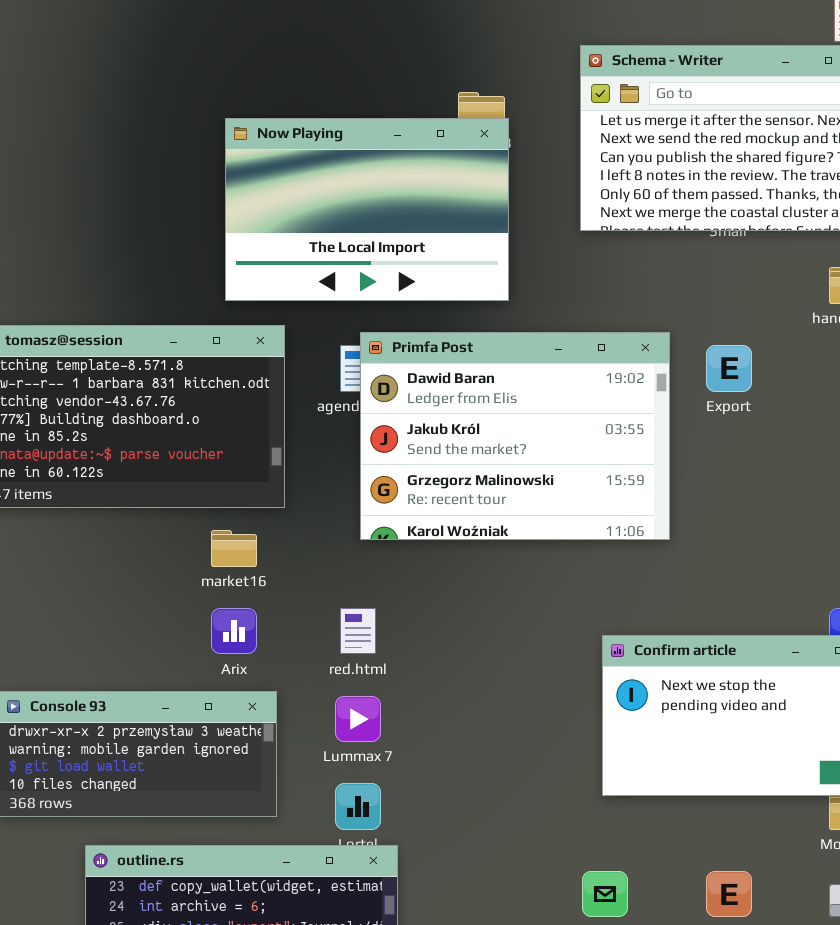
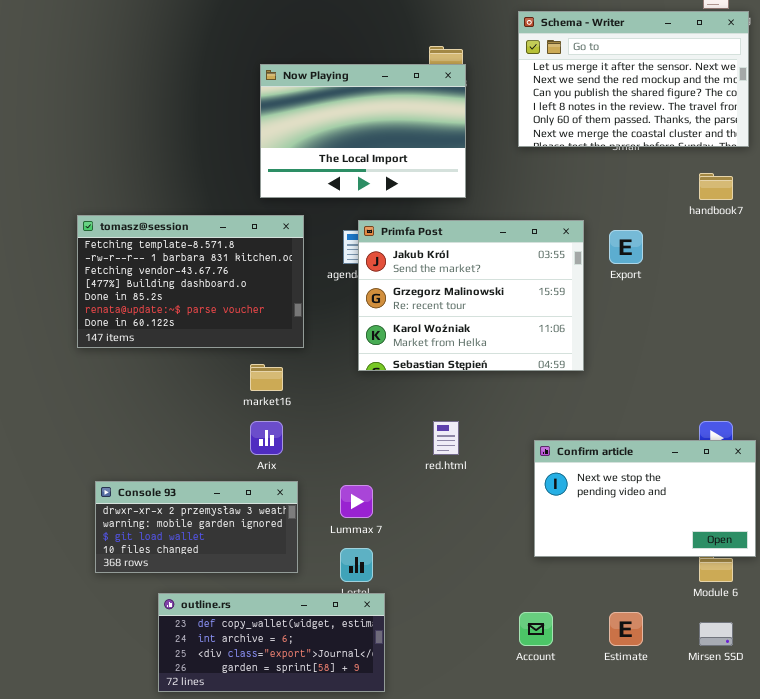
Primfa Post: [360,332,670,540] -> [358,220,584,371], scrolled down 1 row
red.html: [340,608,376,654] -> [433,421,459,455], moved

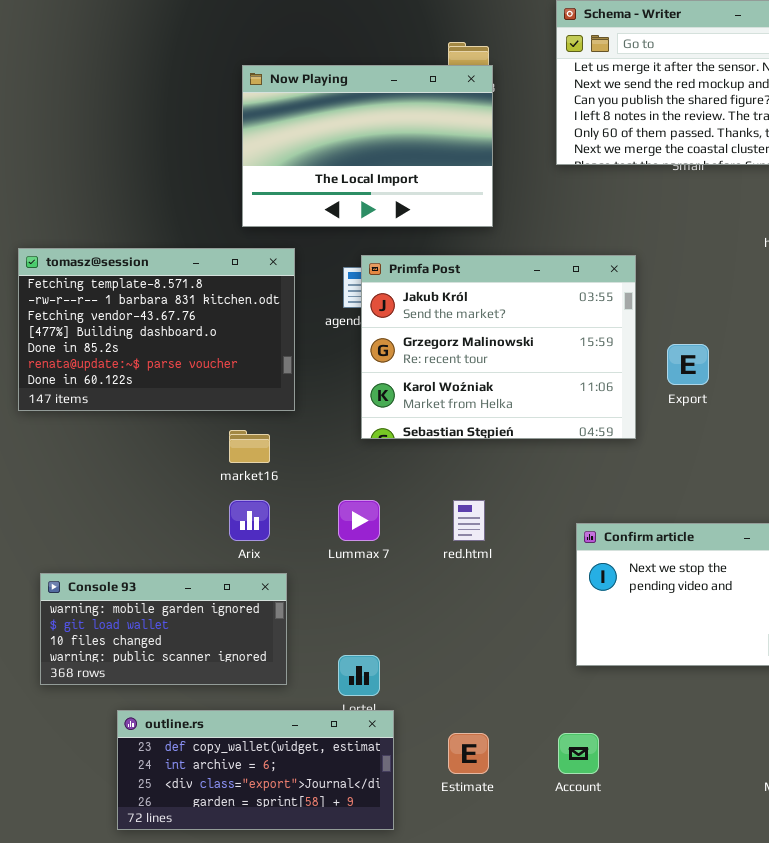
Export: [609,230,643,264] -> [667,344,709,385], moved
Console 93: [95,481,298,573] -> [40,573,287,685], scrolled down 1 row
Lummax 7: [340,485,373,518] -> [338,500,380,541], moved
Estimate: [609,612,643,646] -> [448,733,489,774], moved

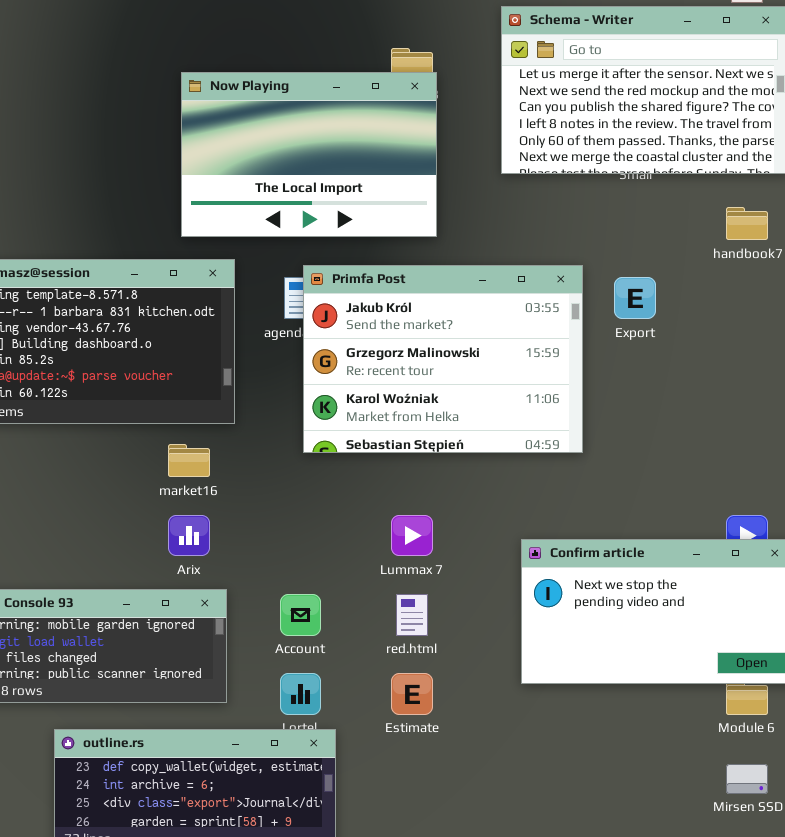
Export: [667,344,709,385] -> [614,277,656,319], moved
Lummax 7: [338,500,380,541] -> [391,515,433,556], moved
red.html: [453,500,485,541] -> [396,594,428,636], moved
Estimate: [448,733,489,774] -> [391,673,433,715], moved
Account: [558,733,599,774] -> [280,594,321,636], moved

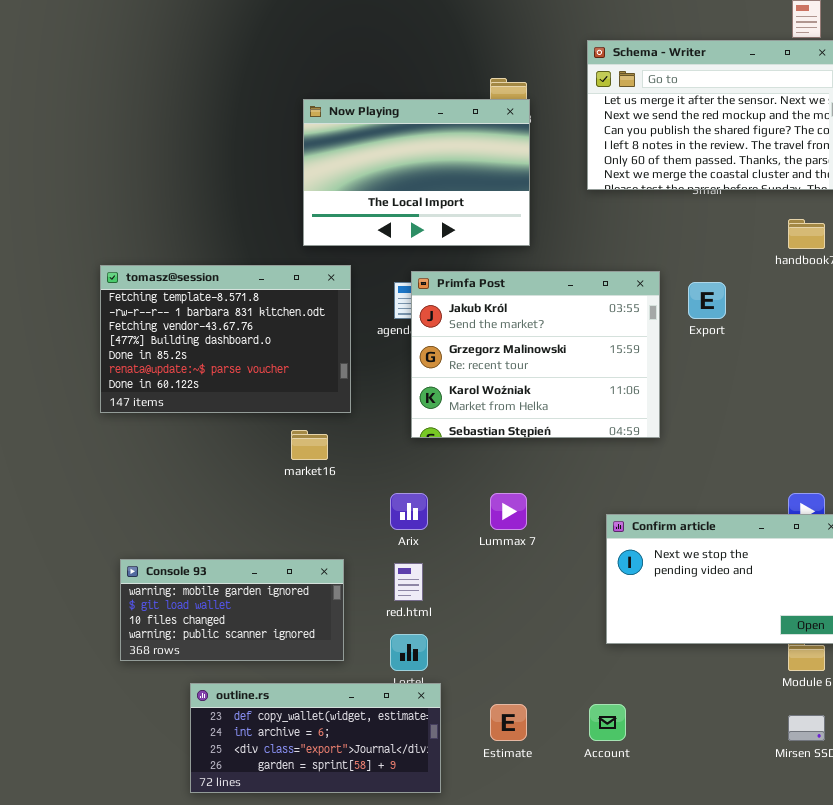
Arix: [168,515,210,556] -> [390,493,428,530], moved
Account: [280,594,321,636] -> [589,704,626,741], moved
red.html: [396,594,428,636] -> [394,563,423,601], moved
Estimate: [391,673,433,715] -> [490,704,527,741], moved

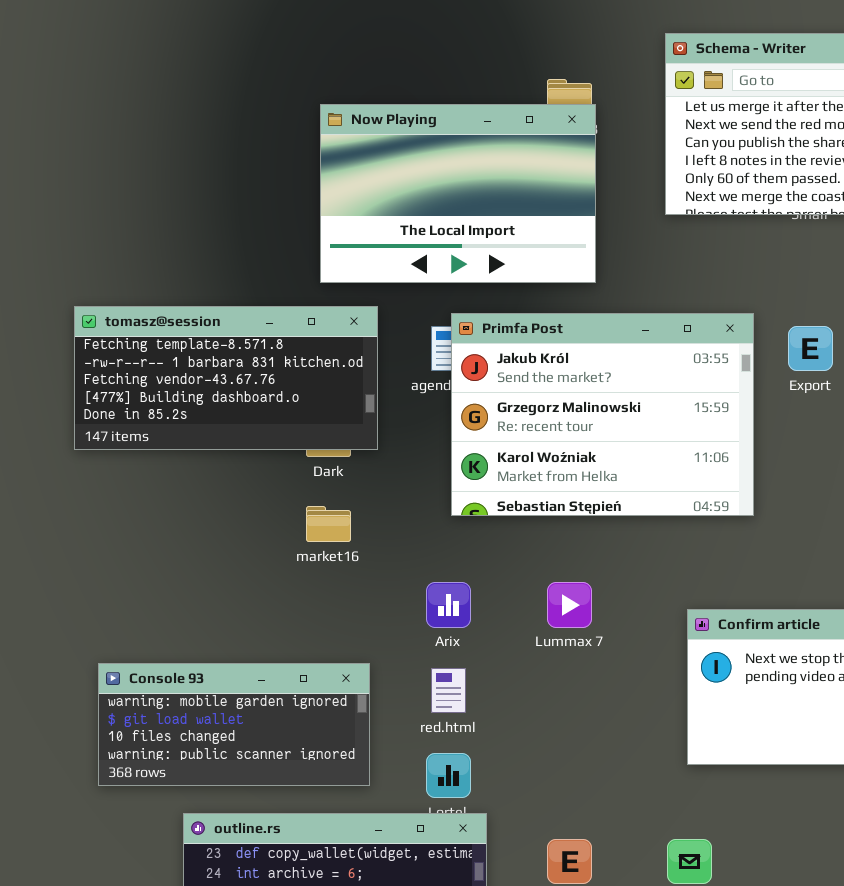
tomasz@session: [100,265,351,413] -> [74,306,378,450], resized

